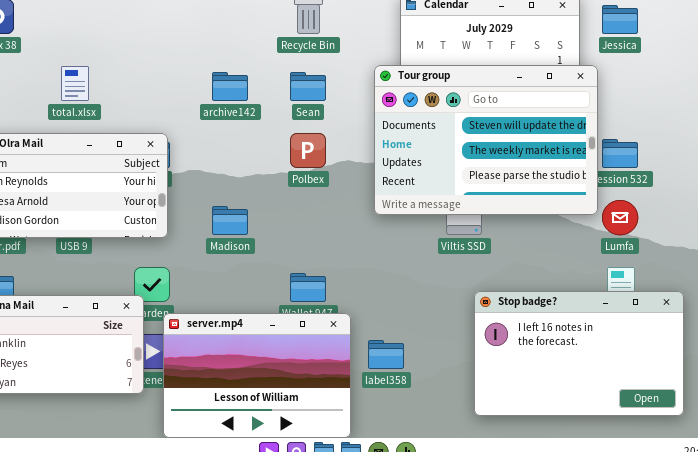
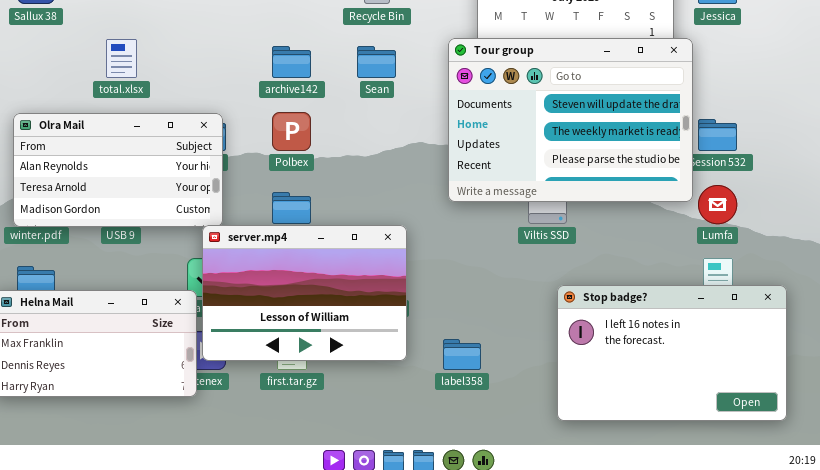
Polbex: [290,133,326,168] -> [272,112,311,151], moved
server.mp4: [163,313,351,438] -> [202,225,407,361], moved

